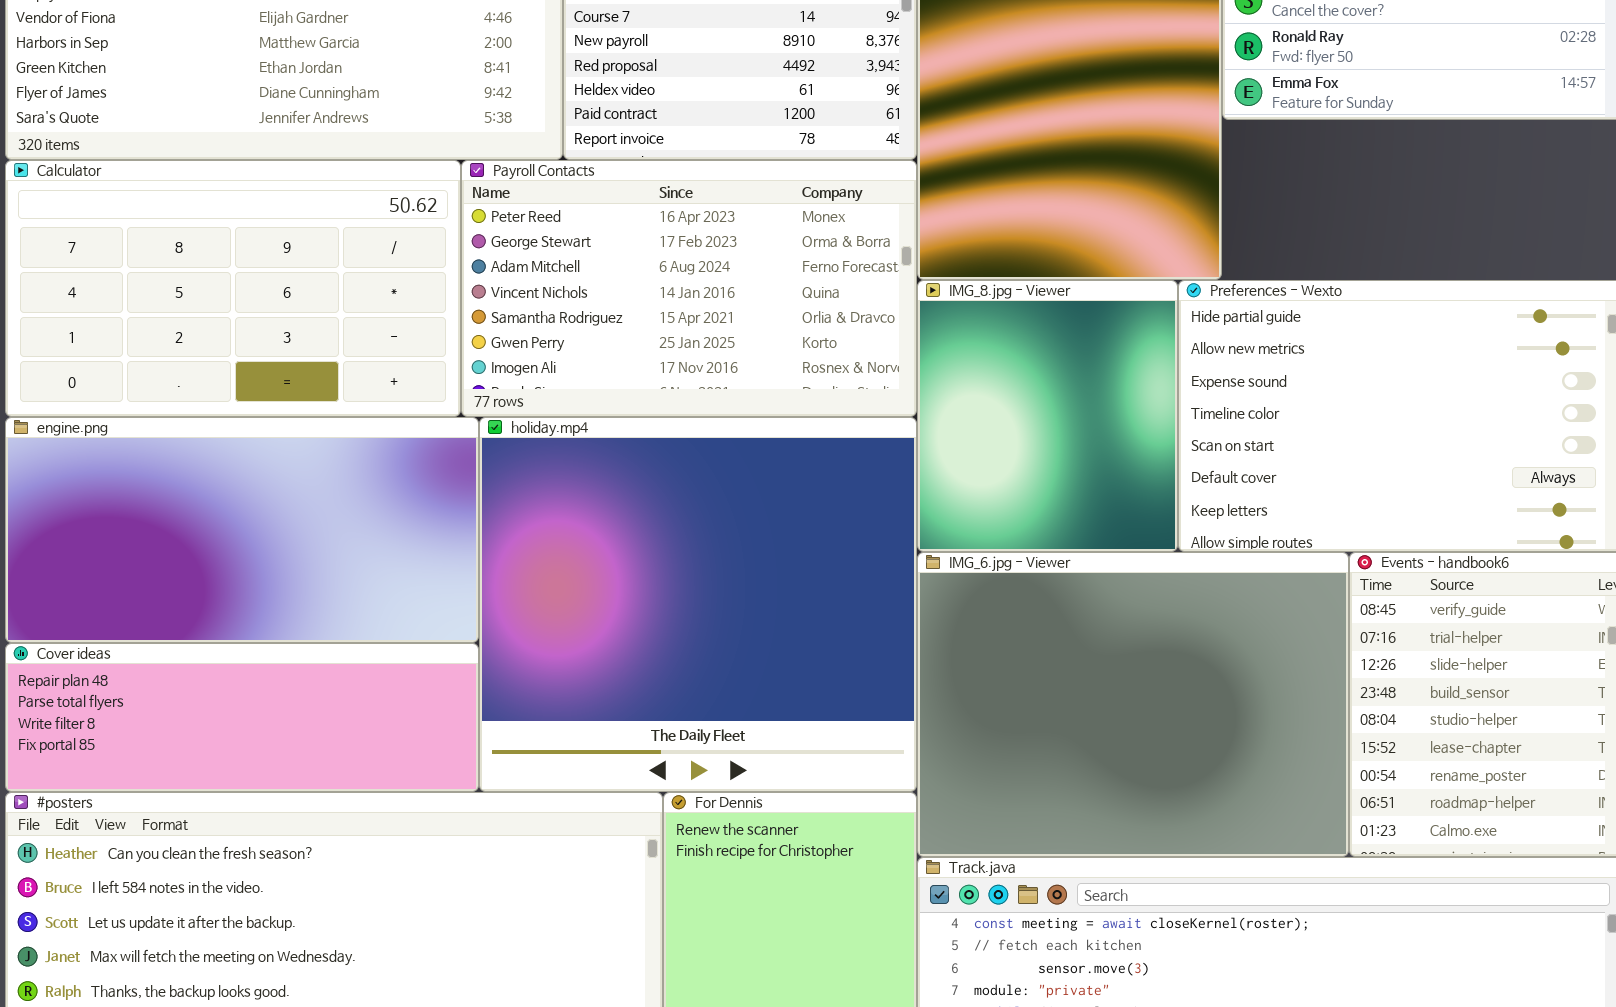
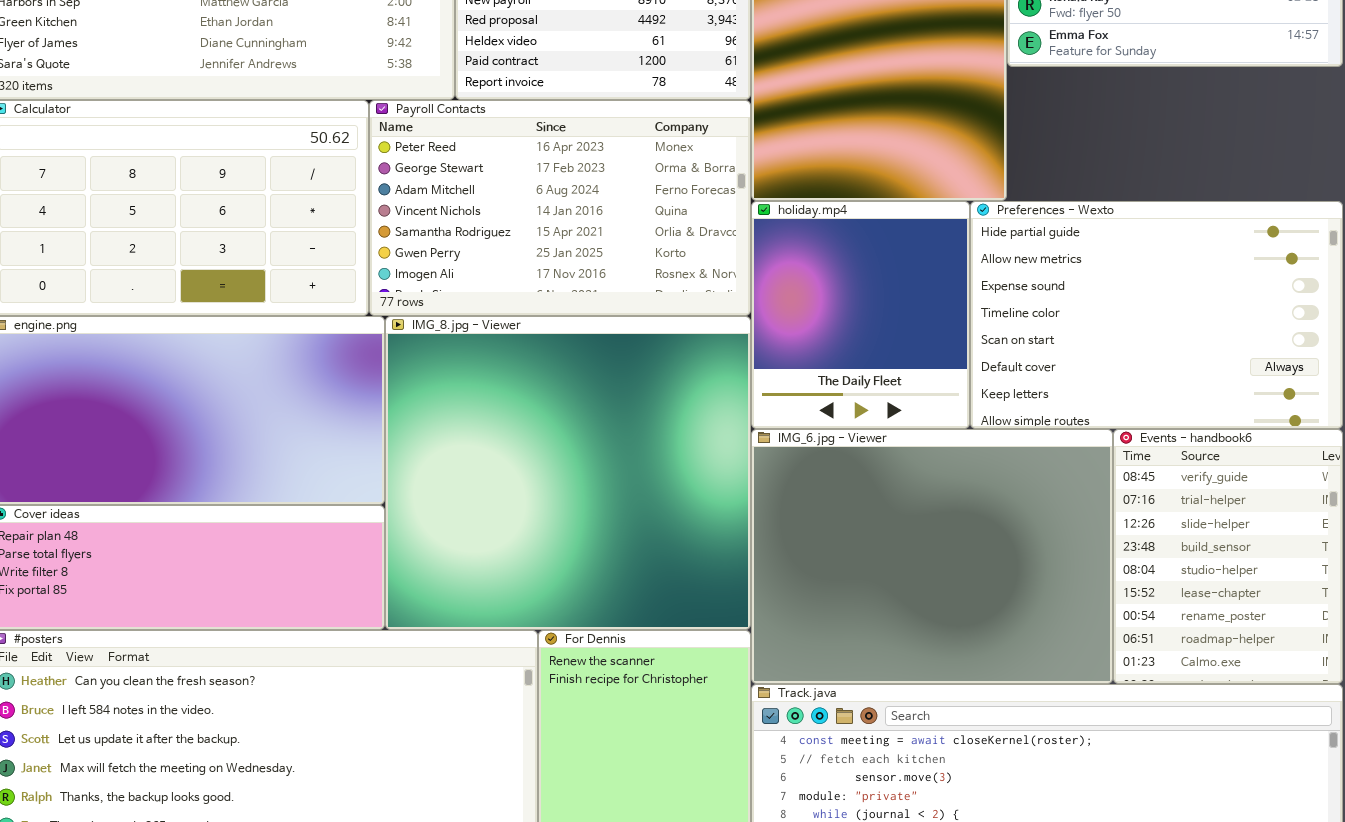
IMG_8.jpg - Viewer: [917,280,1178,552] -> [385,316,751,630], moved, resized
holiday.mp4: [479,417,917,792] -> [751,201,970,429], moved, resized

